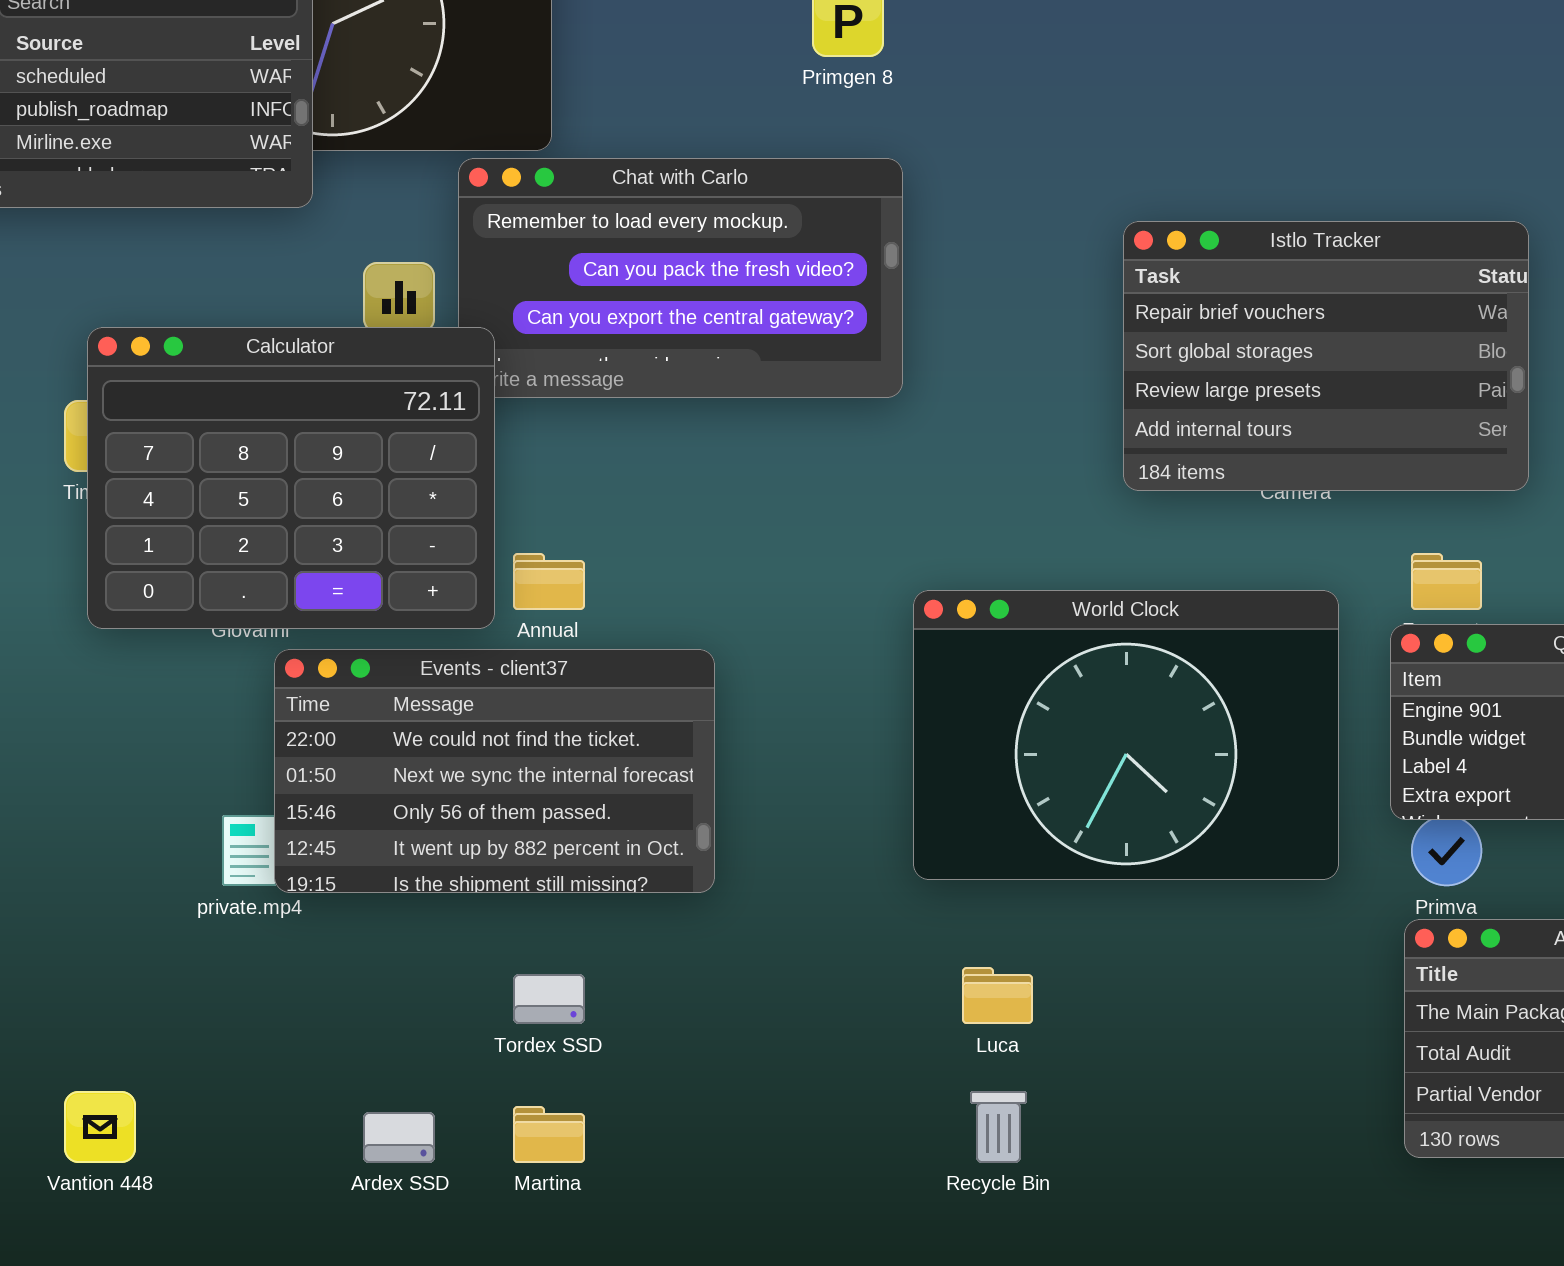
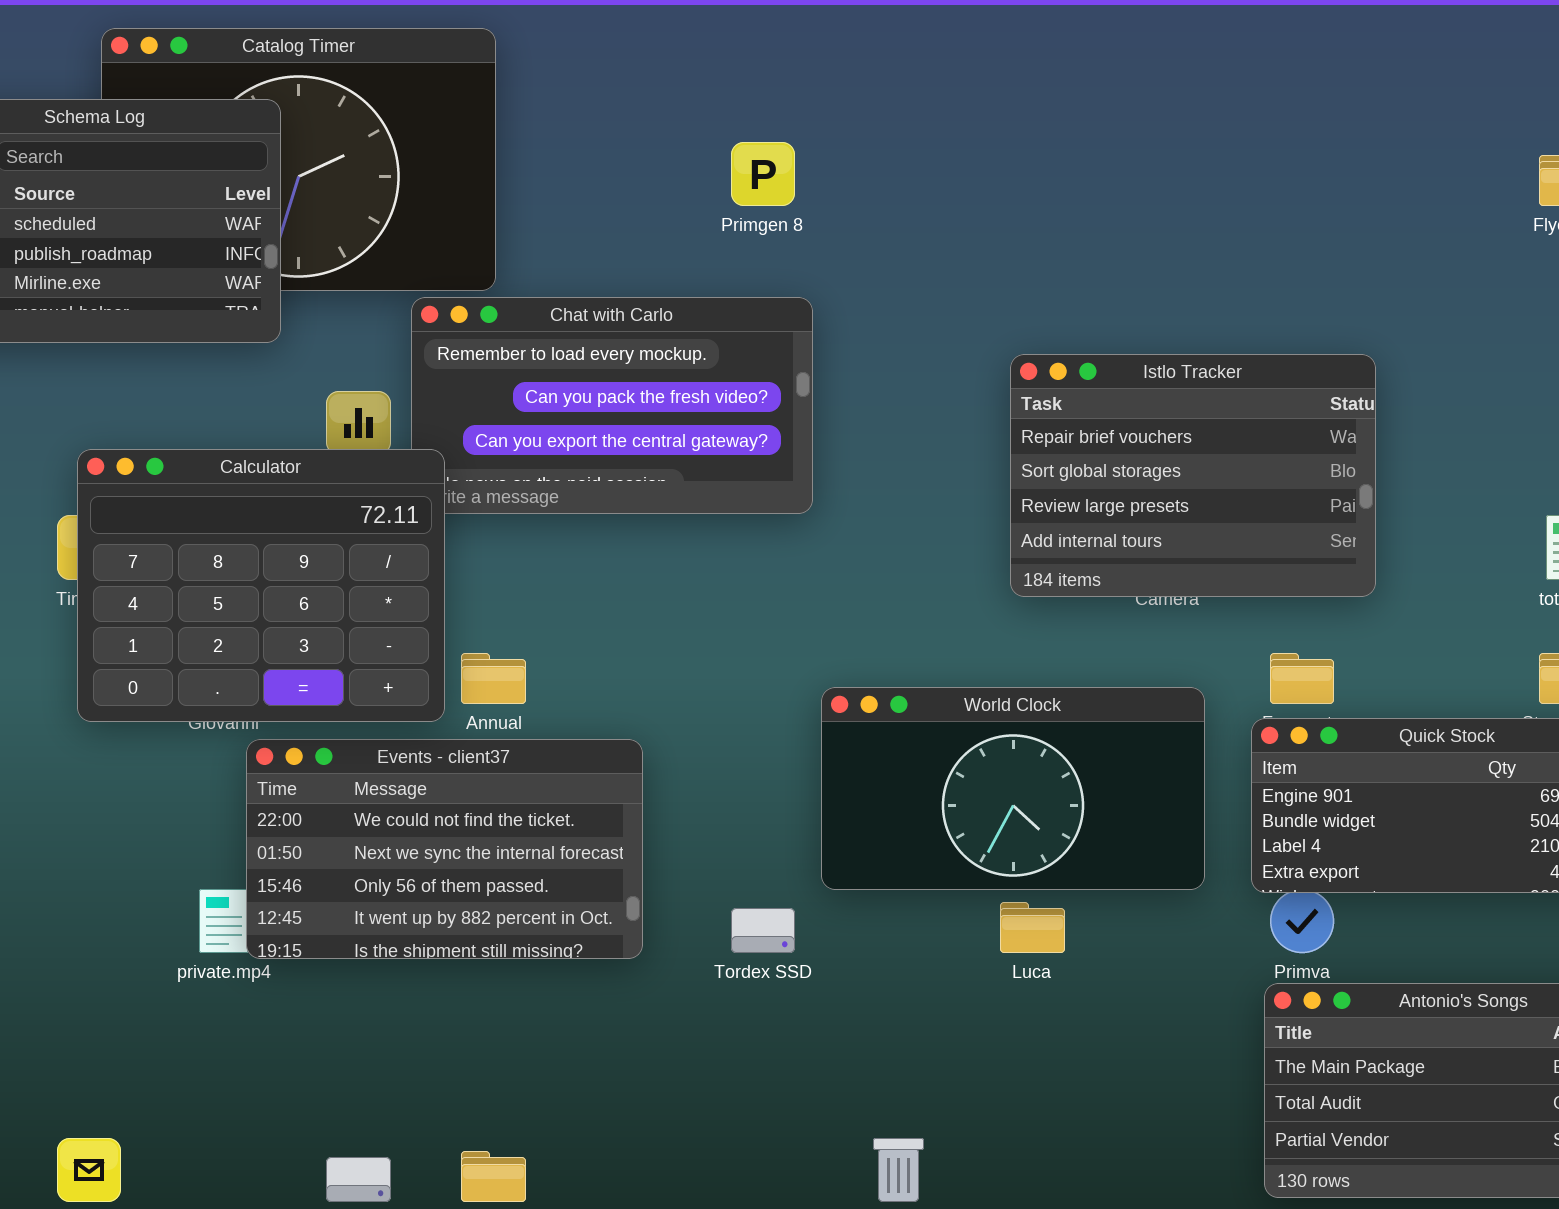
World Clock: [913,590,1339,880] -> [821,687,1205,890], resized
Luca: [962,967,1033,1024] -> [1000,902,1065,953], moved
Tordex SSD: [513,974,585,1024] -> [731,908,795,953], moved

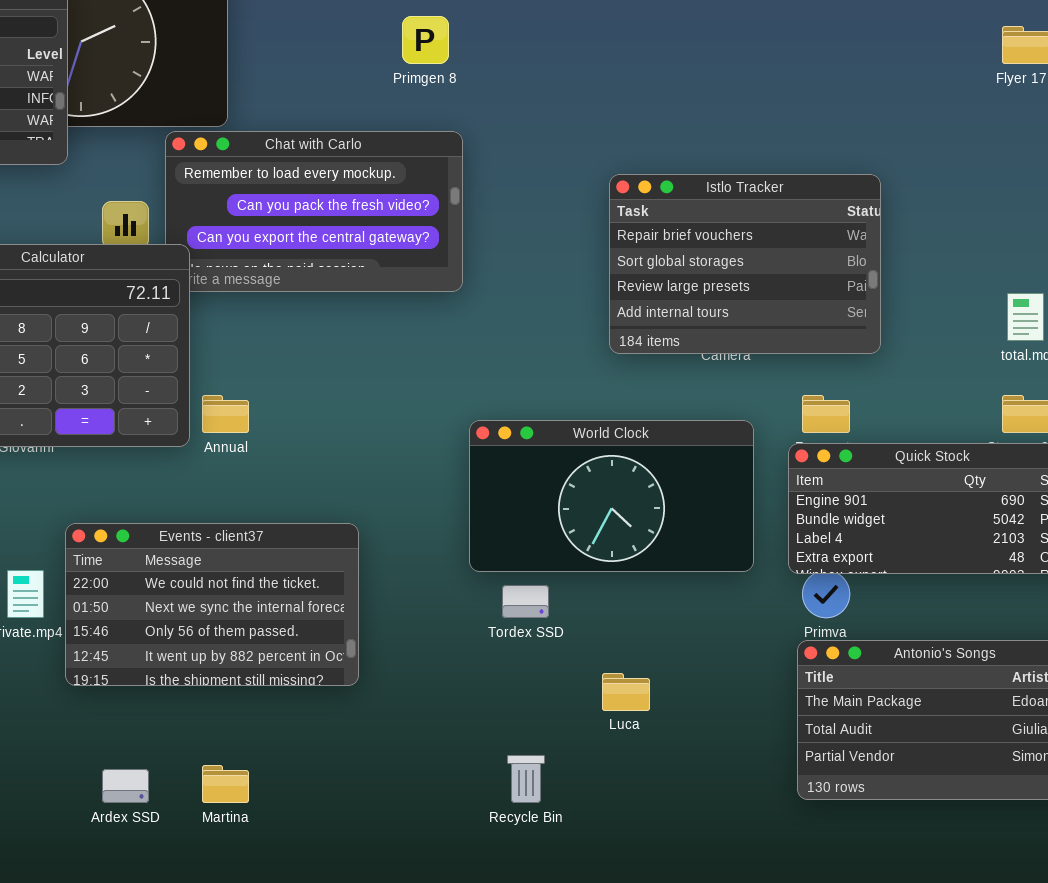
Events - client37: [246,739,643,959] -> [65,523,359,686], moved
Luca: [1000,902,1065,953] -> [602,673,650,711], moved
Tordex SSD: [731,908,795,953] -> [502,585,549,618], moved

